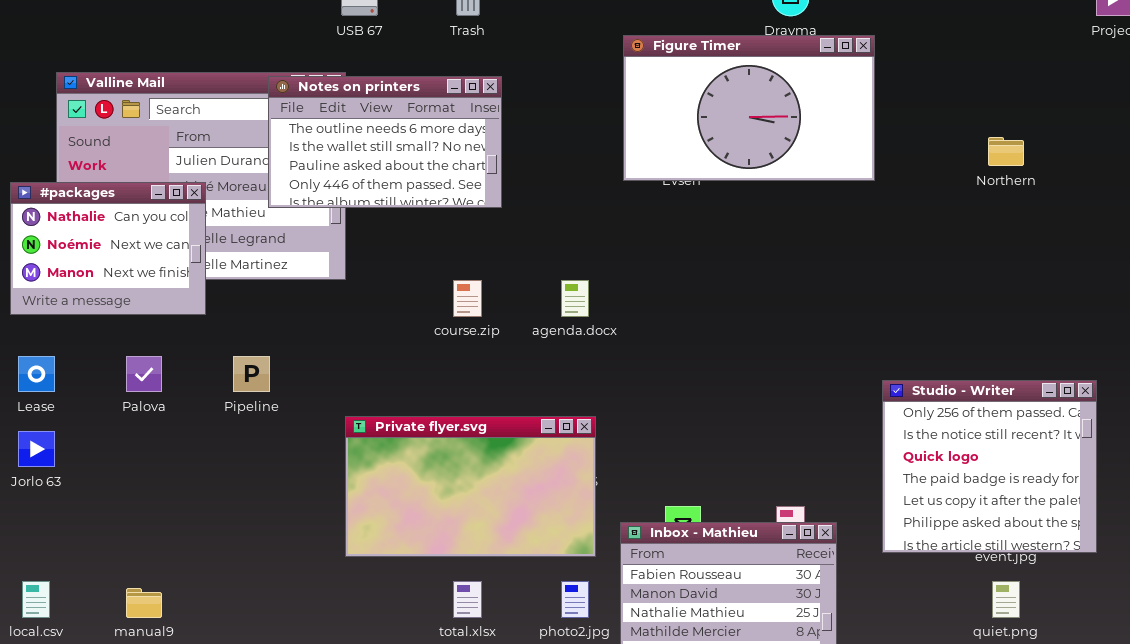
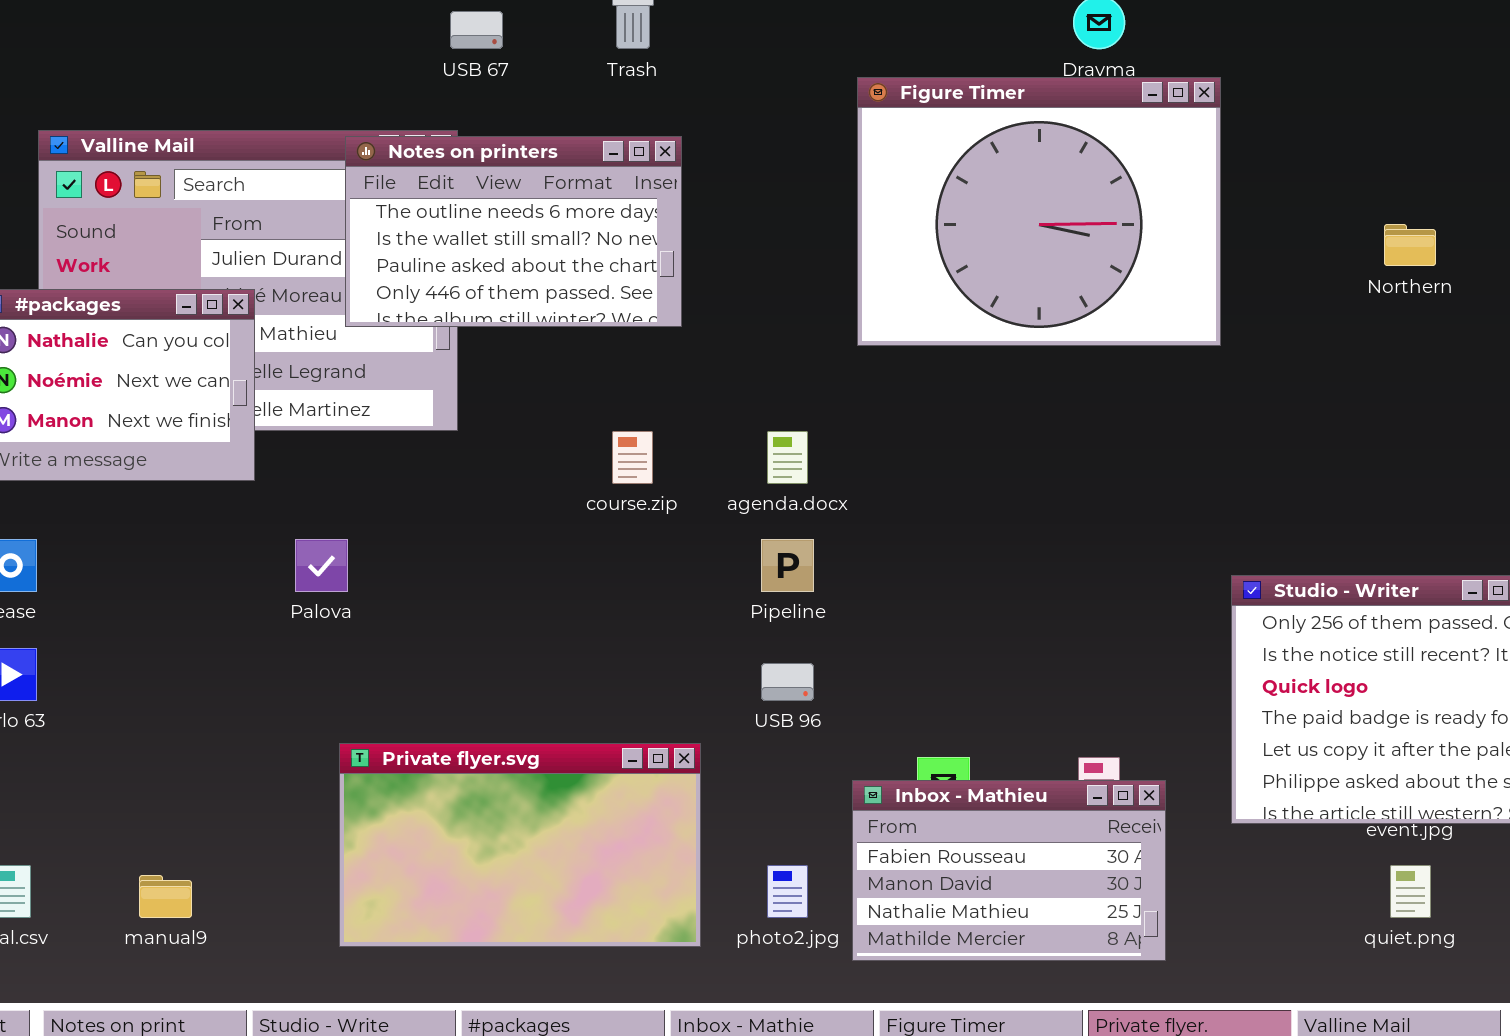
Figure Timer: [623,35,875,181] -> [857,77,1221,346], resized
Palova: [126,356,162,392] -> [295,539,348,592], moved
Pipeline: [233,356,270,392] -> [761,539,814,592], moved
Private flyer.svg: [345,416,596,557] -> [339,743,701,947], moved

